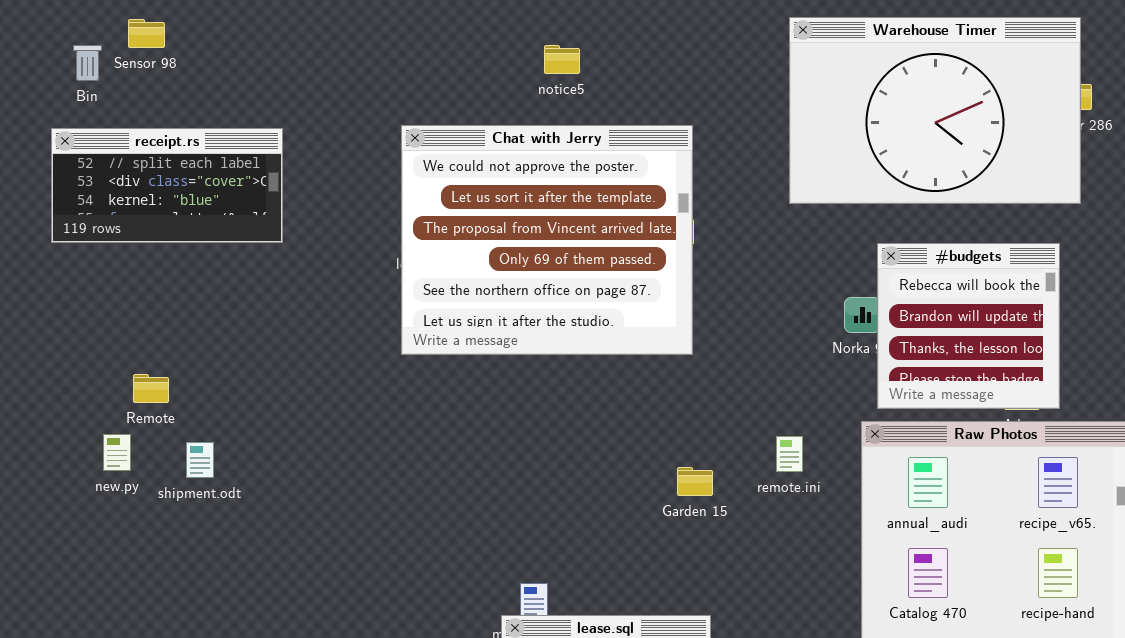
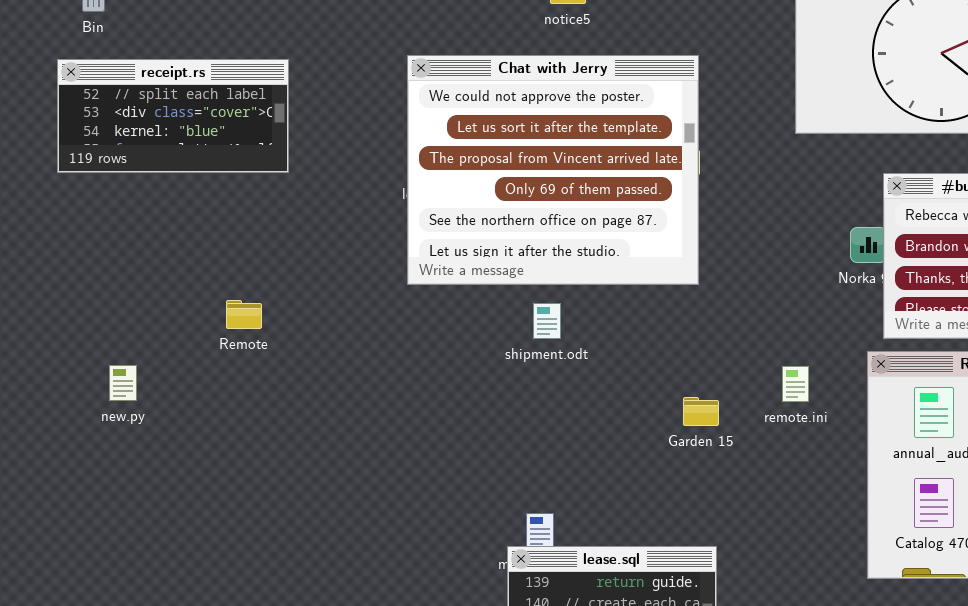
Remote: [133,374,169,403] -> [226,300,262,329], moved
shipment.odt: [186,442,214,478] -> [533,303,561,339], moved

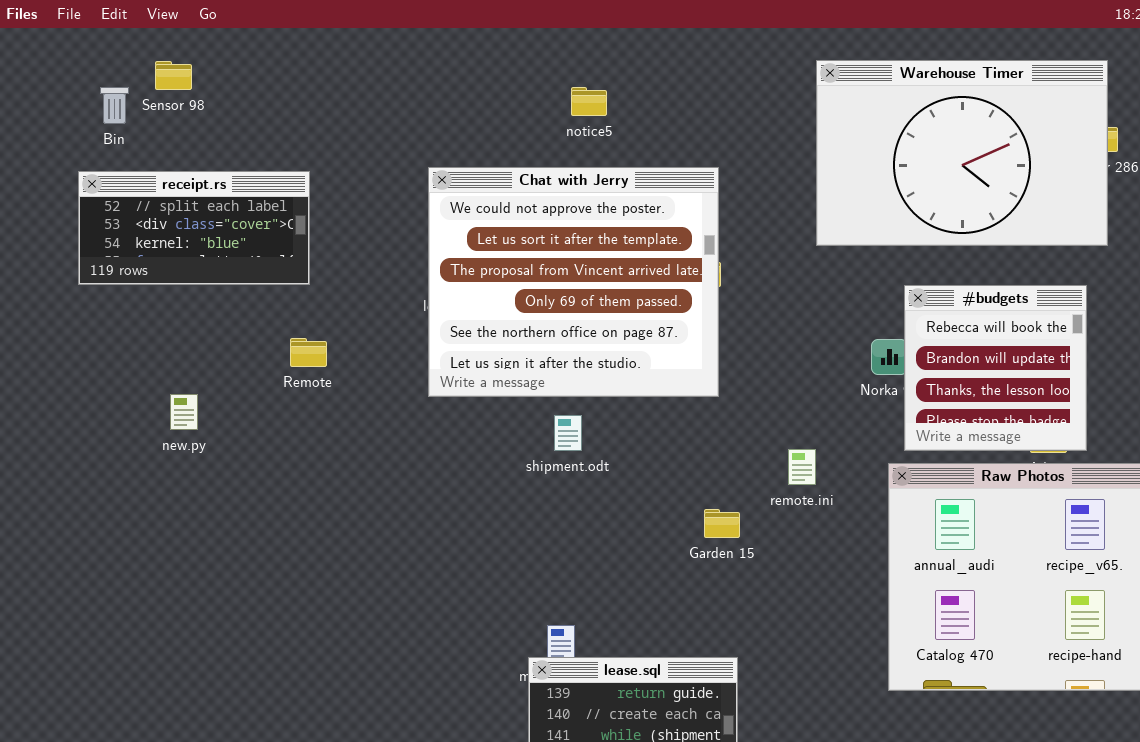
Remote: [226,300,262,329] -> [290,338,327,367], moved
new.py: [109,365,137,401] -> [170,394,198,430], moved
remote.ini: [782,366,809,402] -> [788,449,816,485], moved

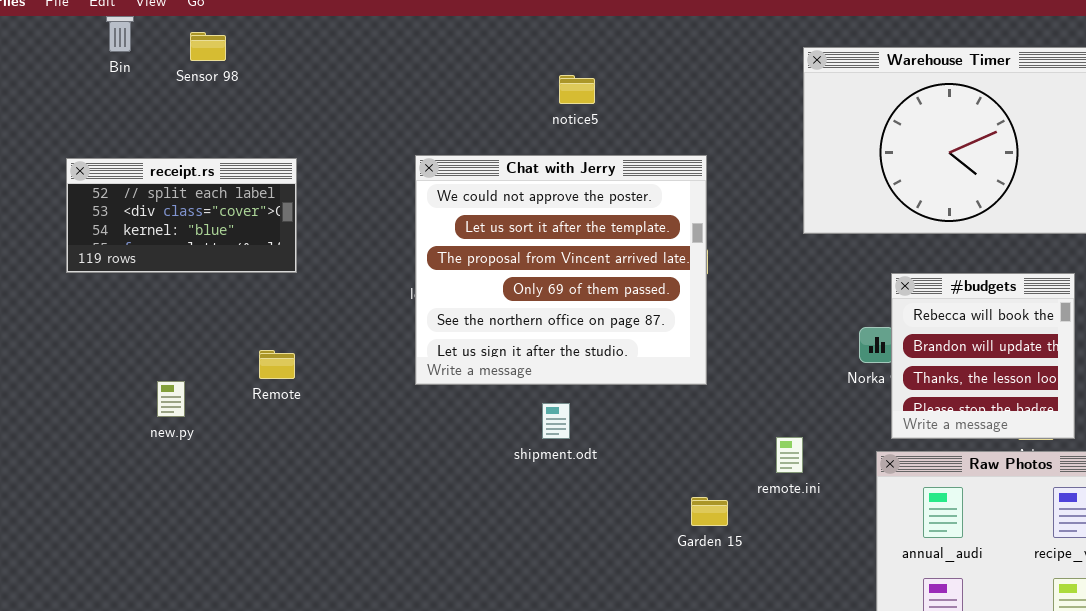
Sensor 98: [155,61,192,90] -> [190,32,226,61], moved
Bin: [100,87,129,124] -> [106,16,134,52], moved
Remote: [290,338,327,367] -> [259,350,295,379], moved

